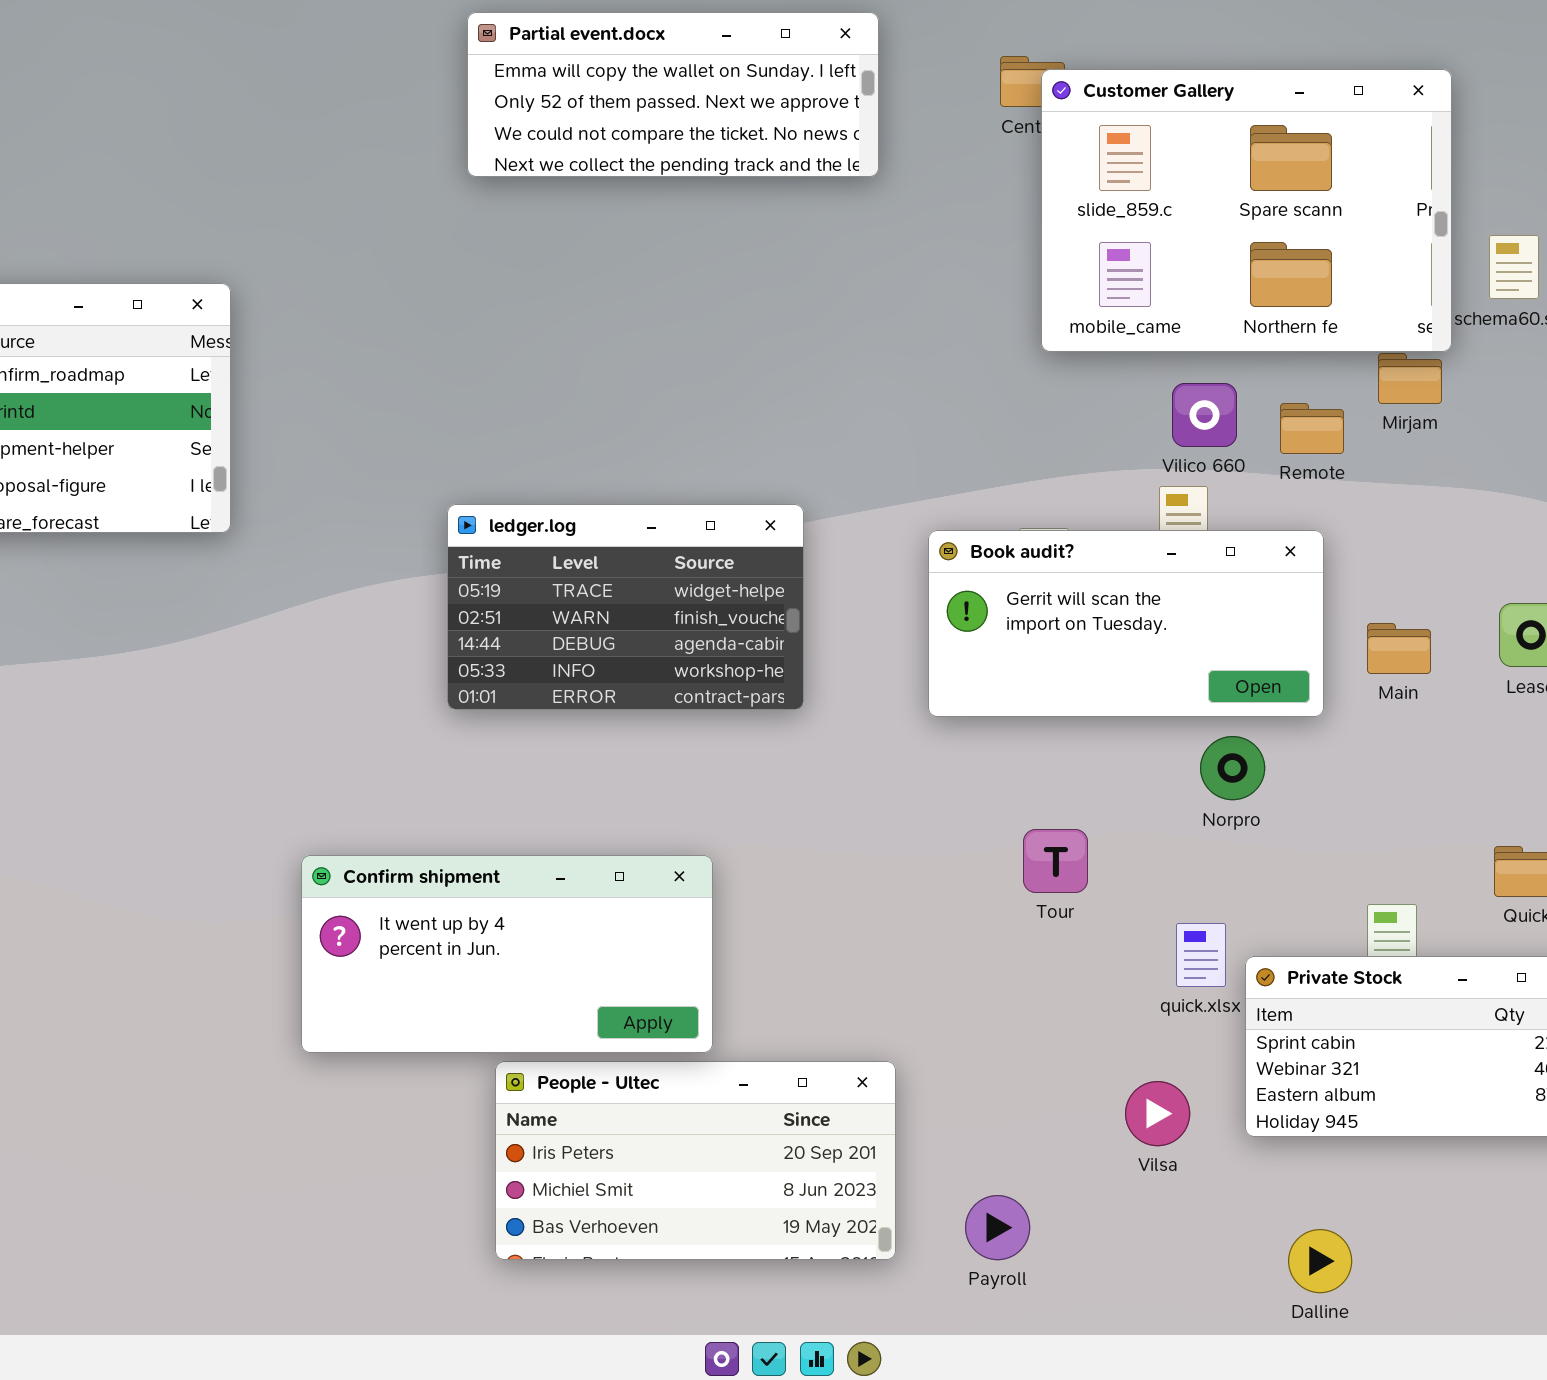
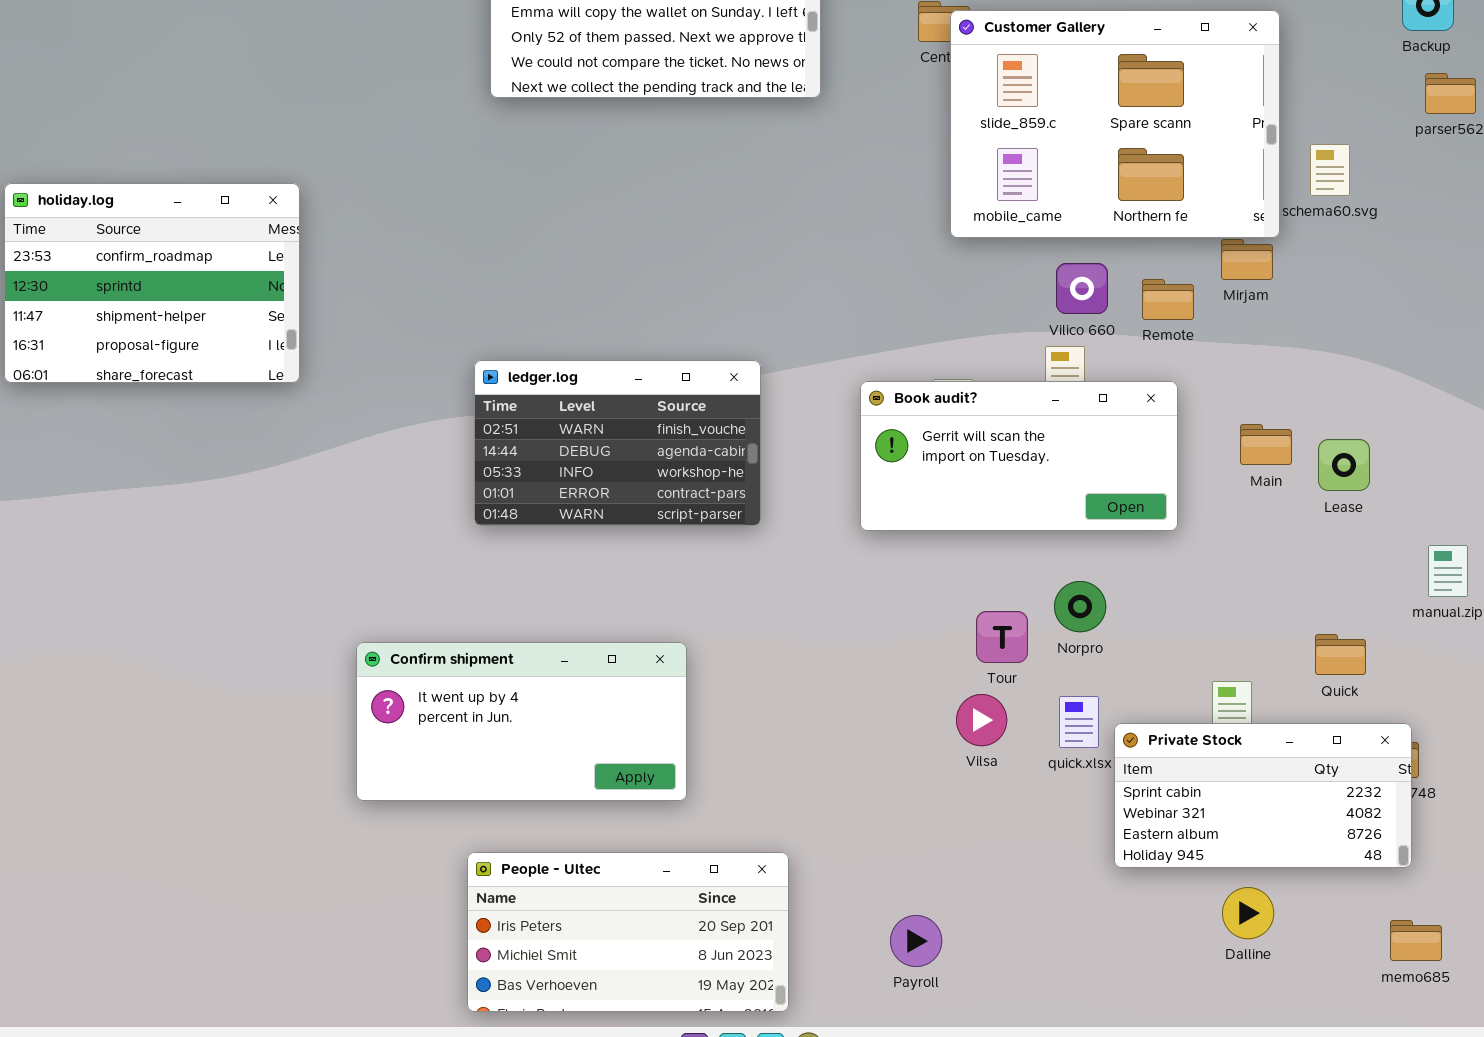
ledger.log: [447,504,804,710] -> [474,360,761,526], scrolled down 1 row
Main: [1367,623,1431,674] -> [1240,424,1292,465], moved
Norpro: [1200,736,1265,800] -> [1054,581,1106,632], moved
Tour: [1023,829,1088,893] -> [976,611,1028,663], moved
People - Ultec: [495,1061,896,1260] -> [467,852,789,1012], moved
Vilsa: [1125,1081,1190,1146] -> [956,694,1007,746], moved
Dalline: [1288,1229,1352,1293] -> [1222,887,1274,939], moved

